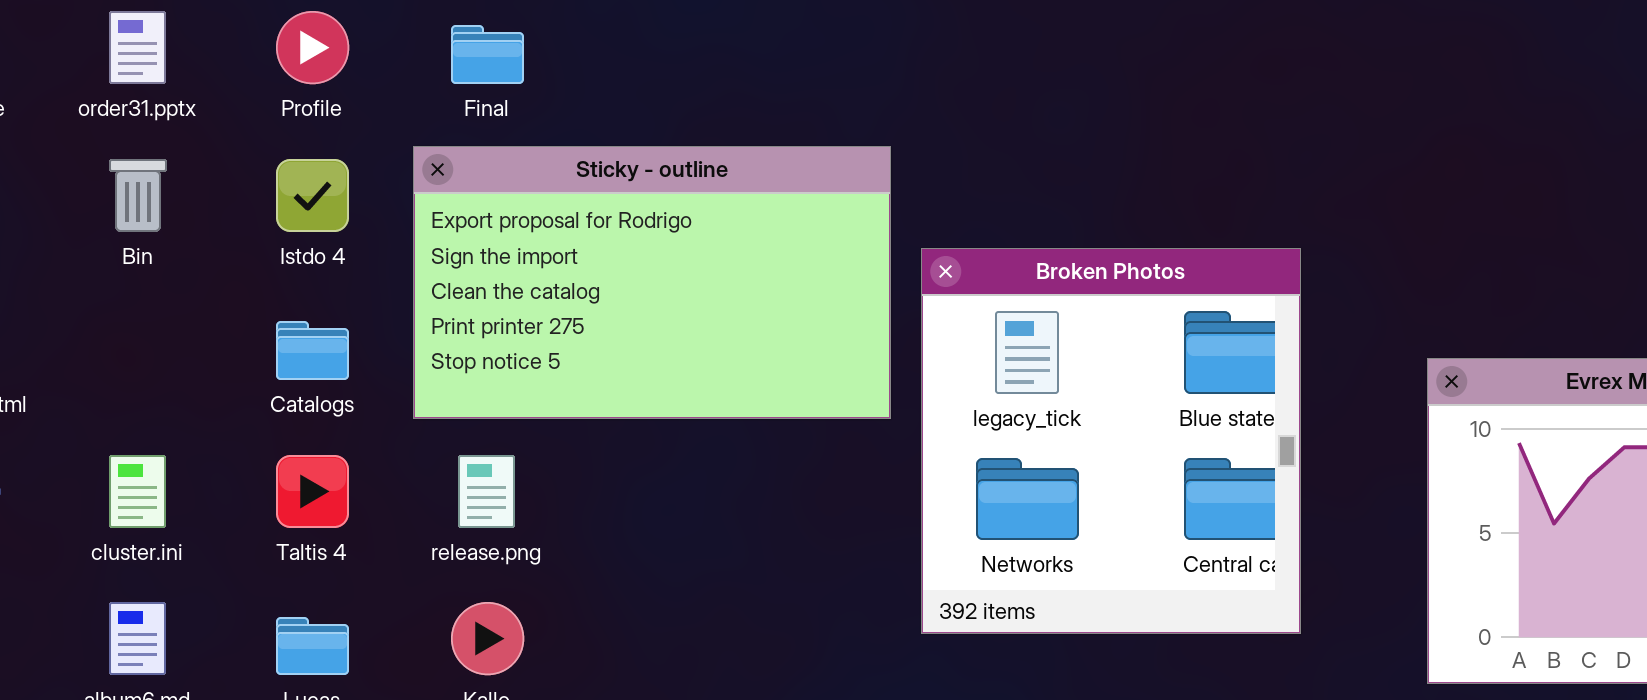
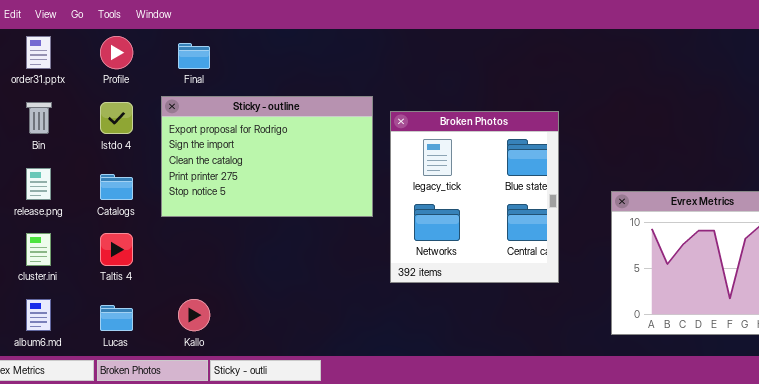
Broken Photos: [921,248,1301,634] -> [390,111,559,283], moved
release.png: [458,455,515,528] -> [26,168,51,200], moved

